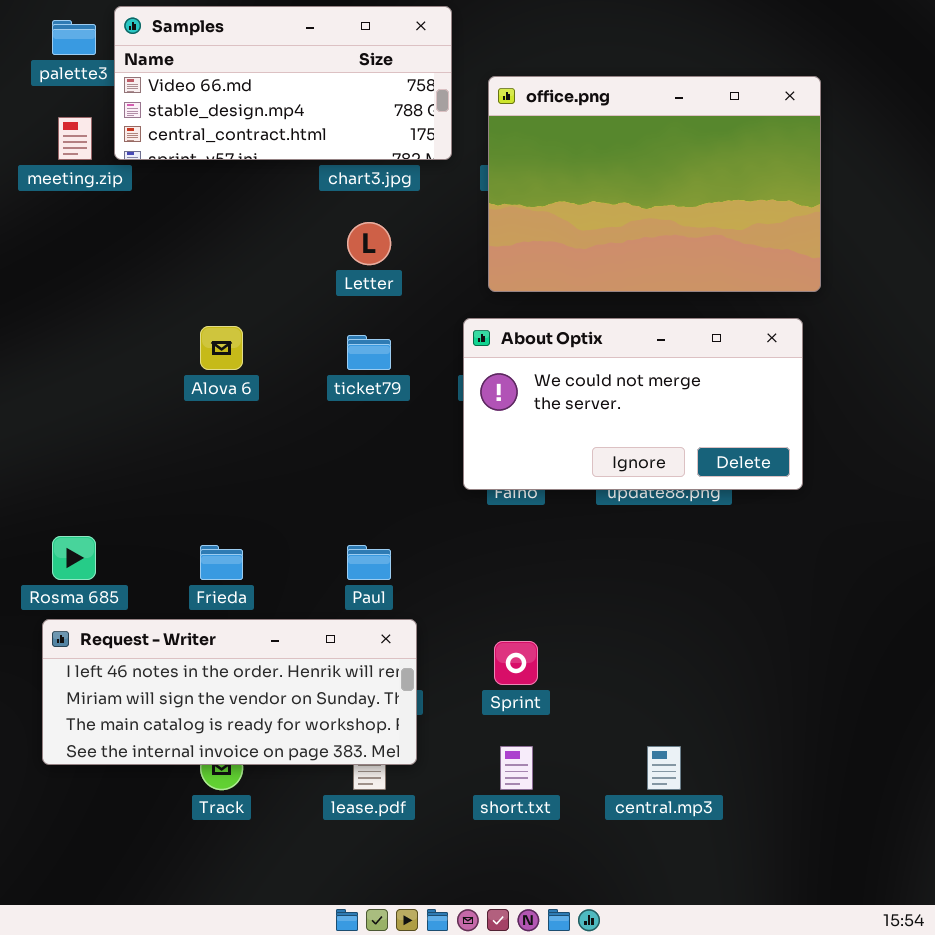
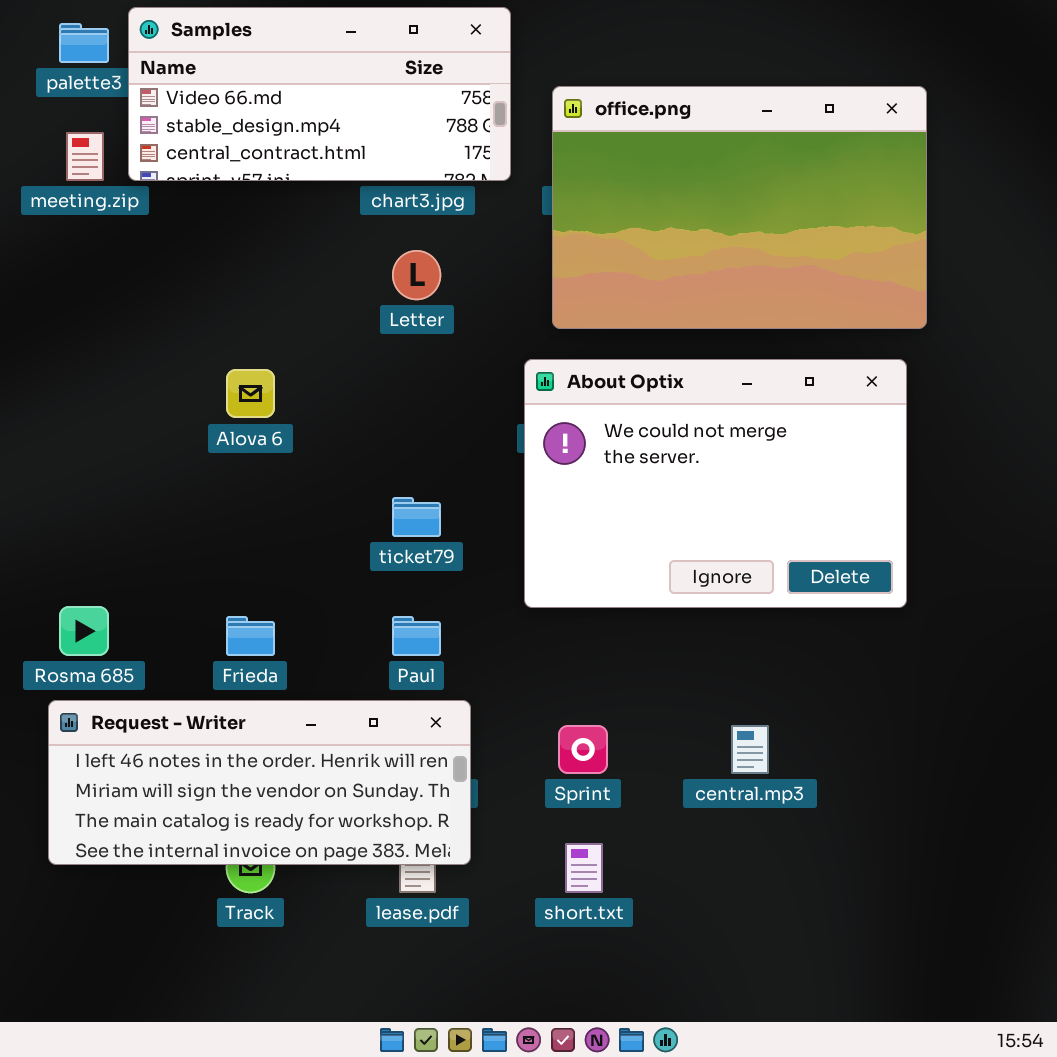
About Optix: [463,318,803,490] -> [524,359,907,608], resized
ticket79: [347,335,391,370] -> [392,497,441,537], moved
central.mp3: [647,746,681,790] -> [731,725,769,774], moved

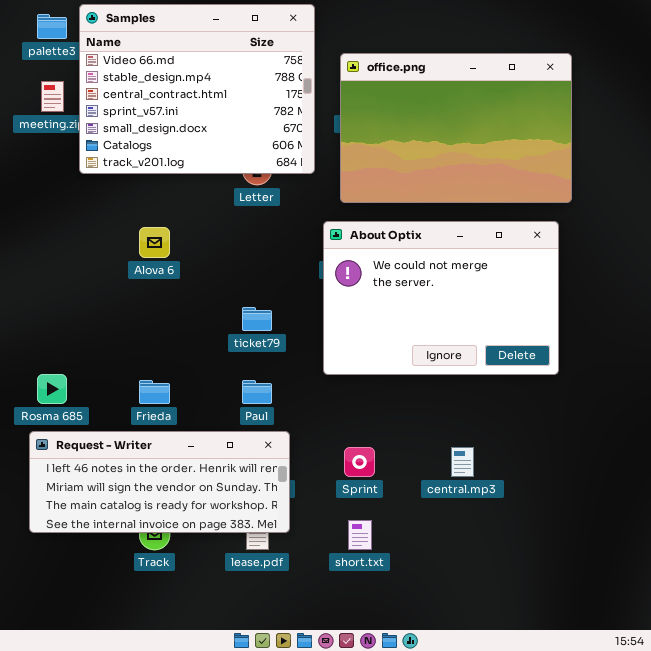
Samples: [128,7,511,181] -> [79,4,315,174], resized

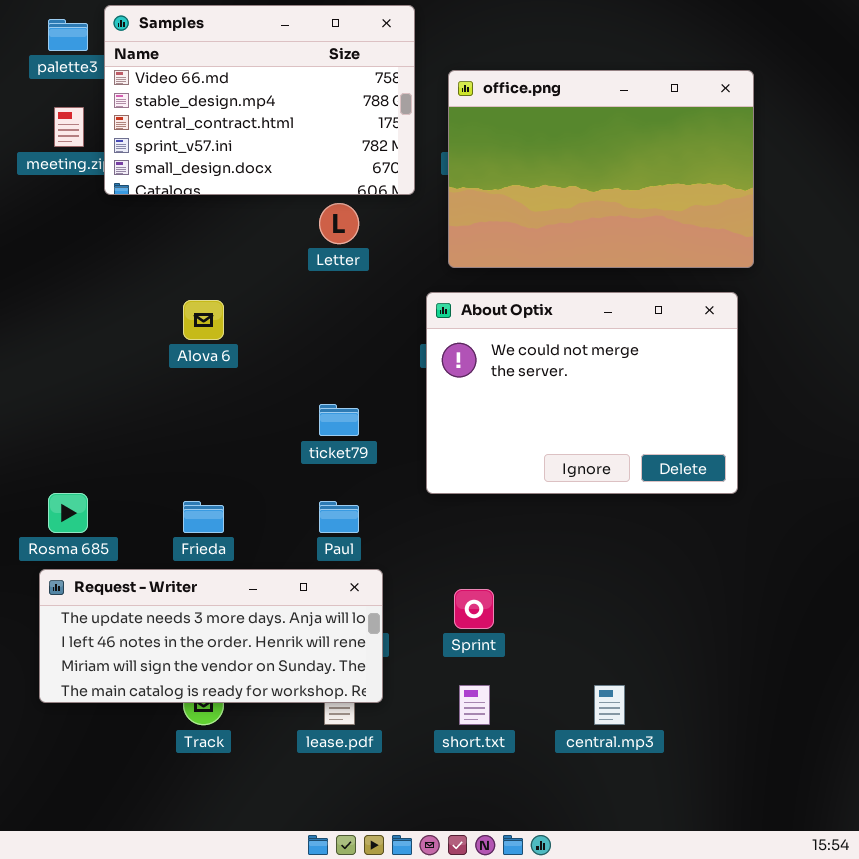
Samples: [79,4,315,174] -> [104,5,415,195], resized
Request - Writer: [29,431,290,533] -> [39,569,383,703], scrolled up 1 row
central.mp3: [451,447,474,477] -> [594,685,625,725], moved

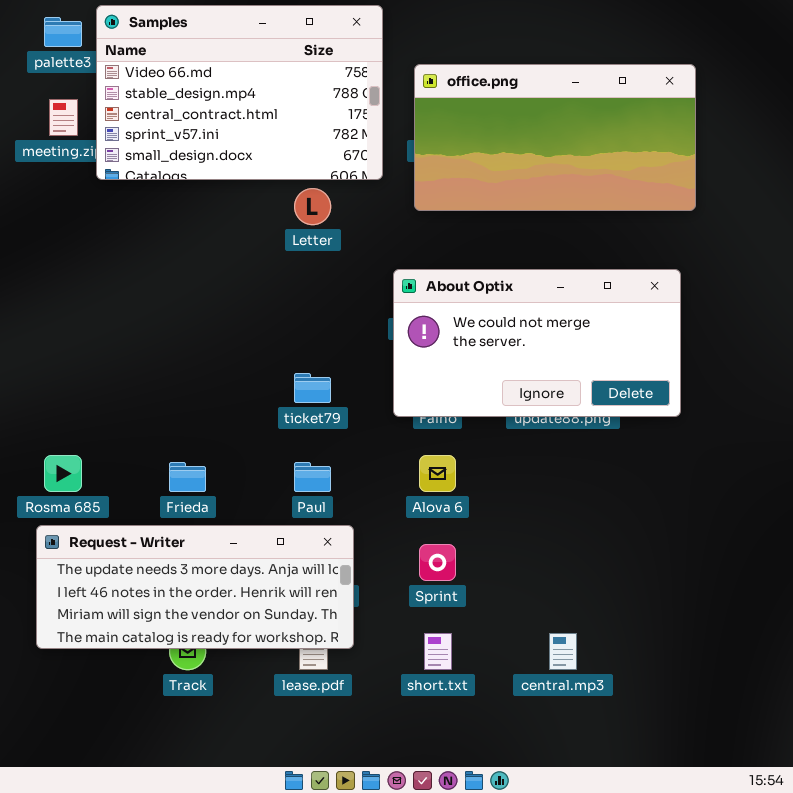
office.png: [448,70,754,268] -> [414,64,696,211], resized
About Optix: [426,292,738,494] -> [393,269,681,417], resized
Alova 6: [183,300,224,340] -> [419,455,456,492], moved

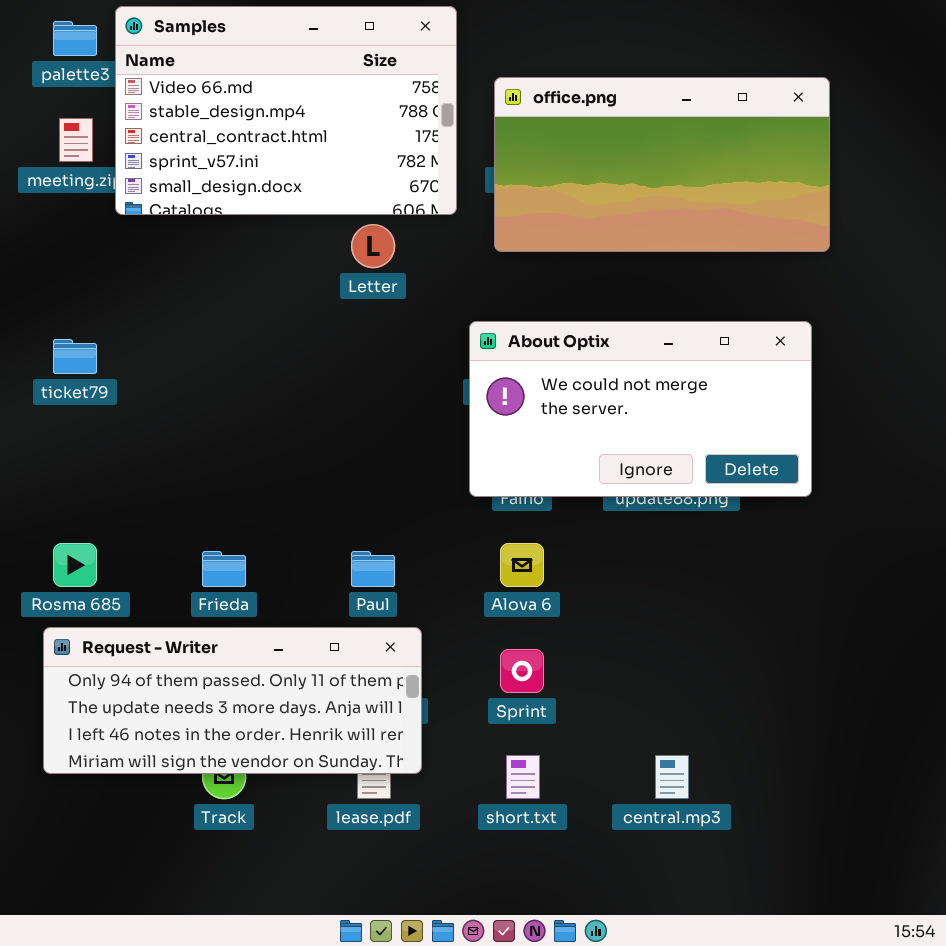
ticket79: [294,373,331,403] -> [53,339,97,374], moved
Request - Writer: [36,525,354,649] -> [43,627,422,774], scrolled up 1 row

